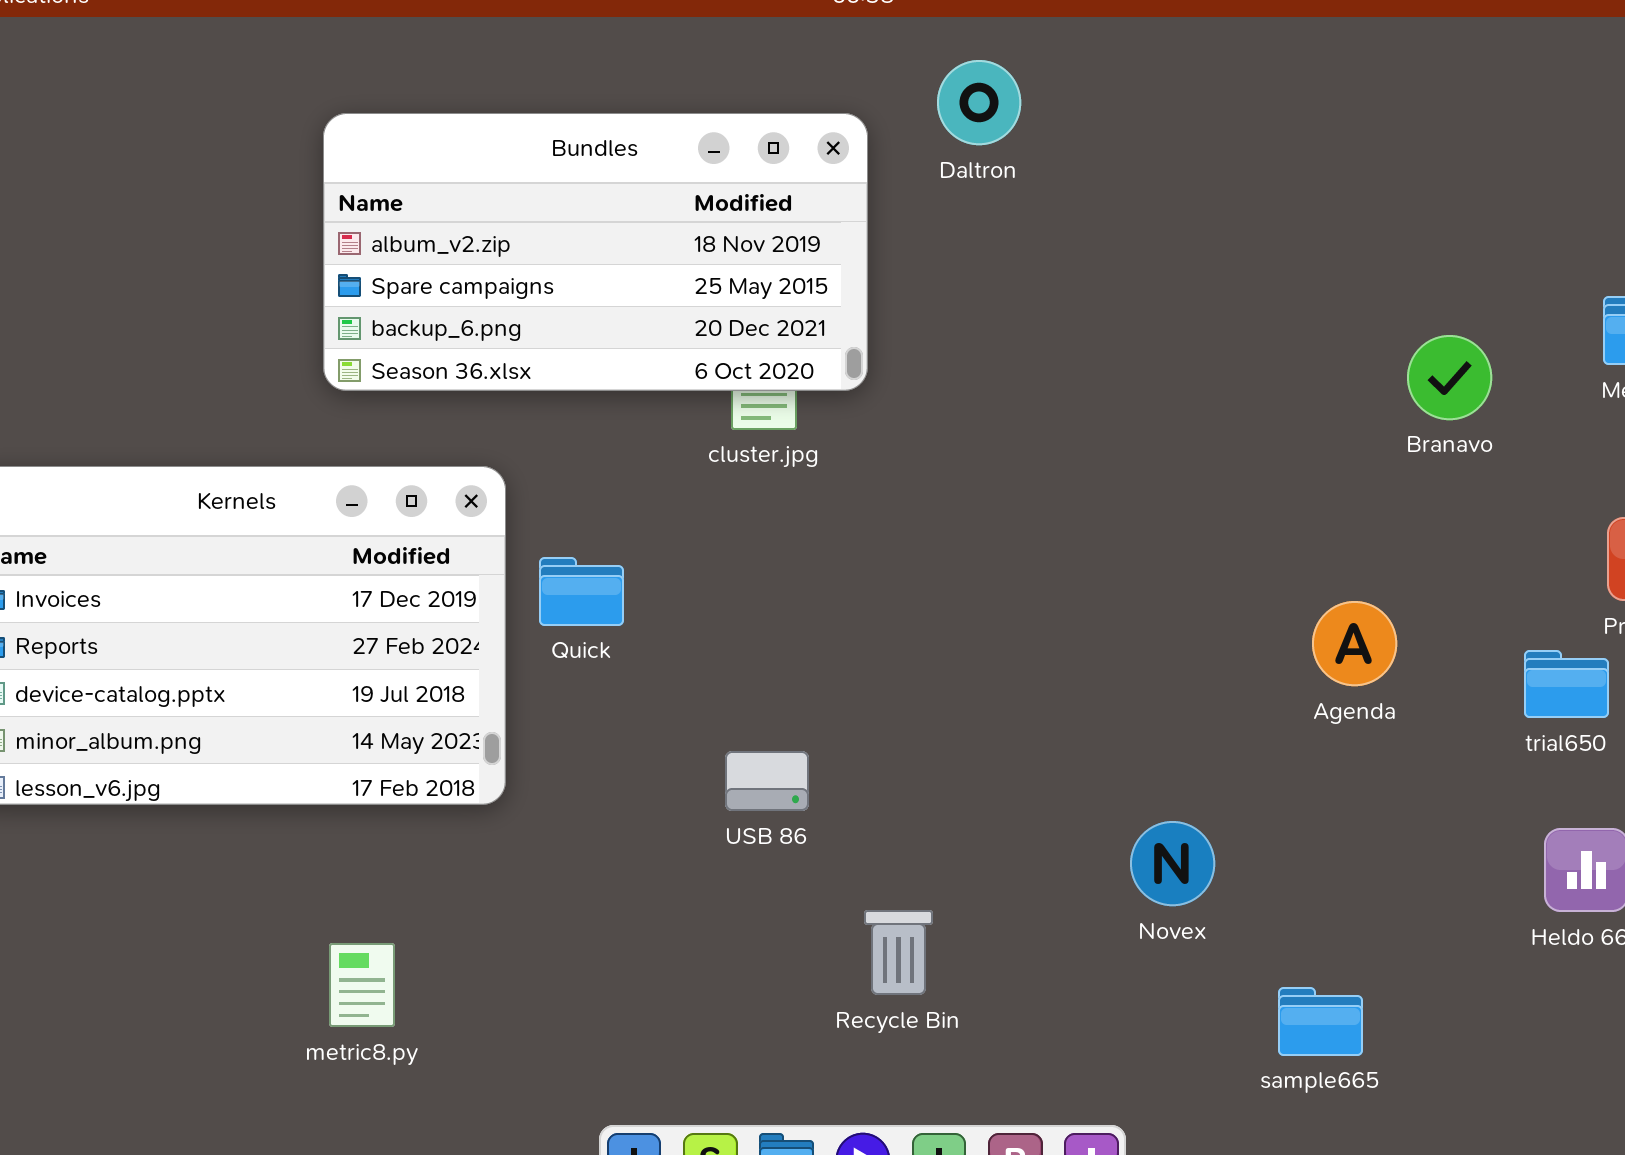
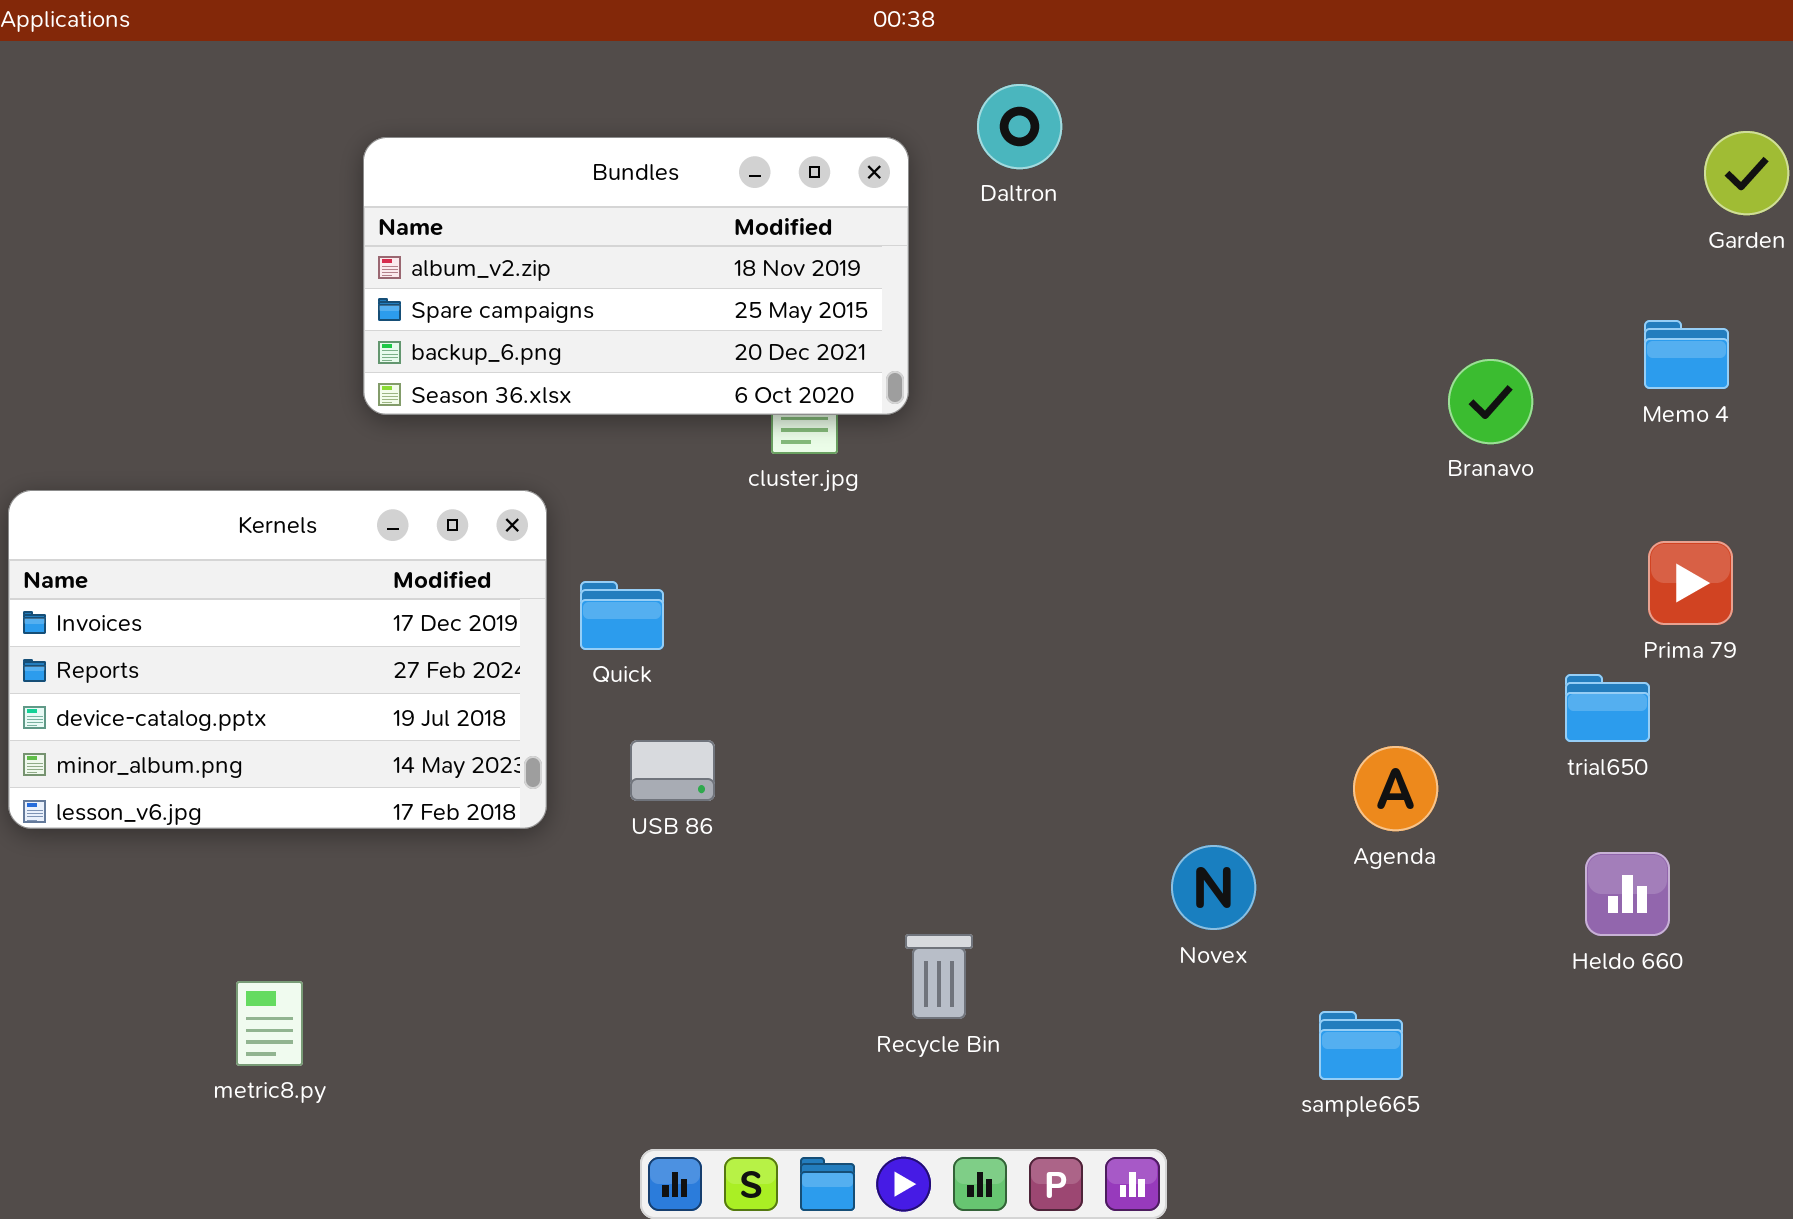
Agenda: [1312,601,1397,686] -> [1353,746,1438,831], moved
USB 86: [725,751,809,811] -> [630,740,715,801], moved
metric8.py: [329,943,395,1027] -> [236,981,303,1066], moved

